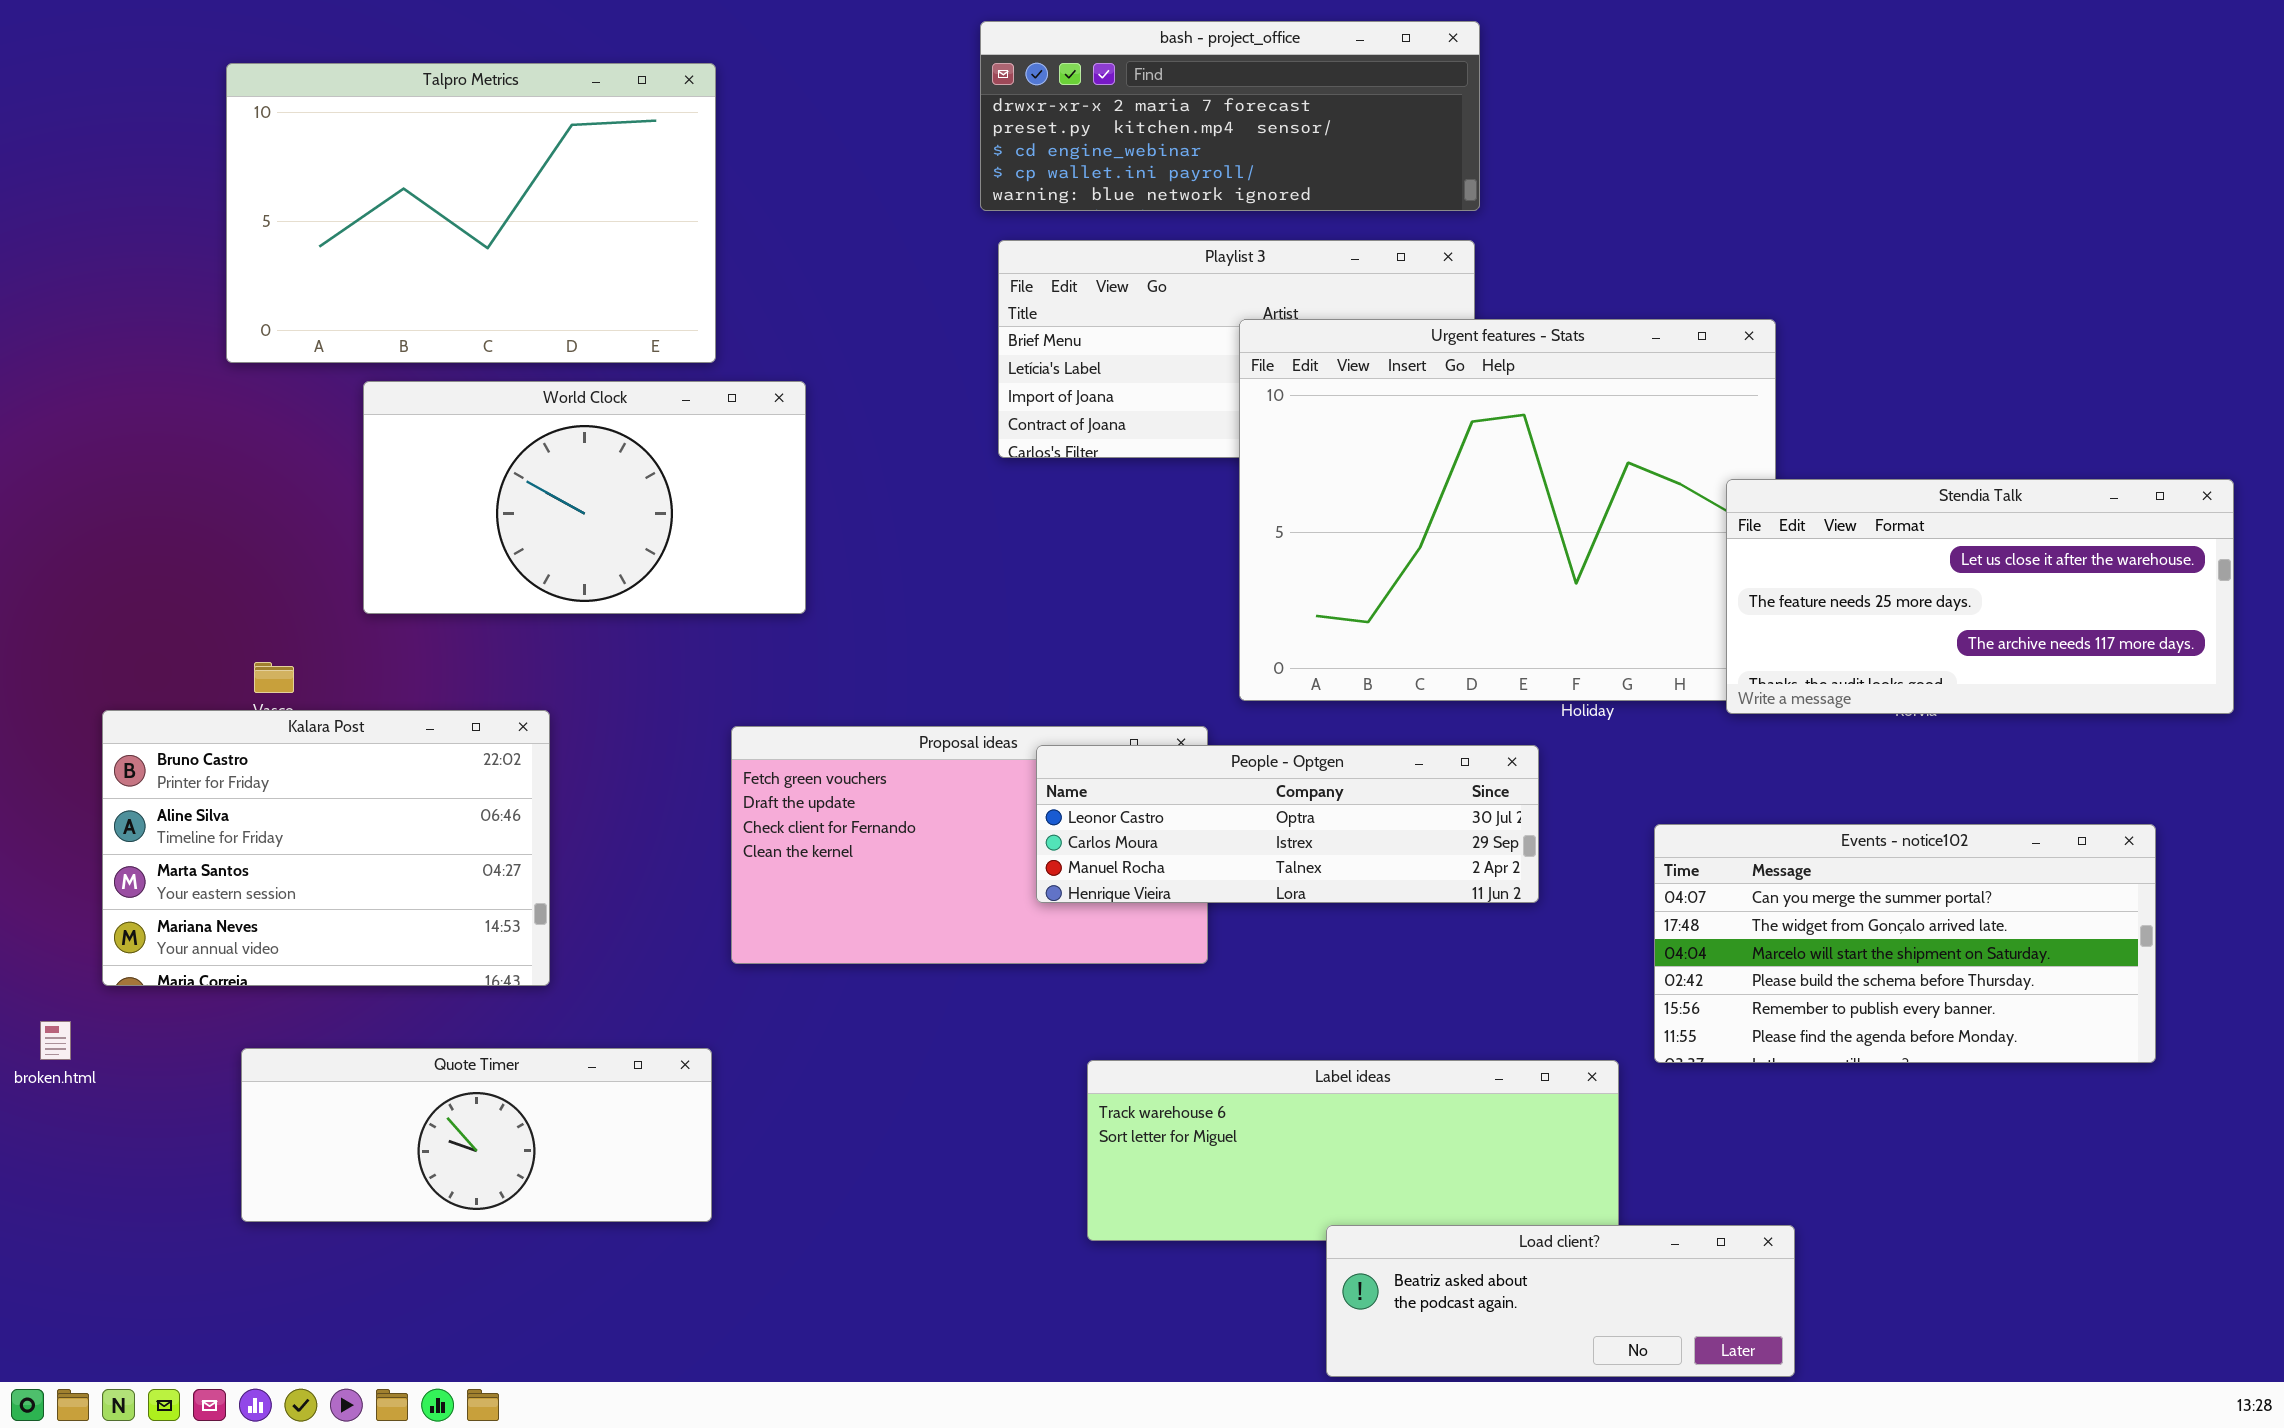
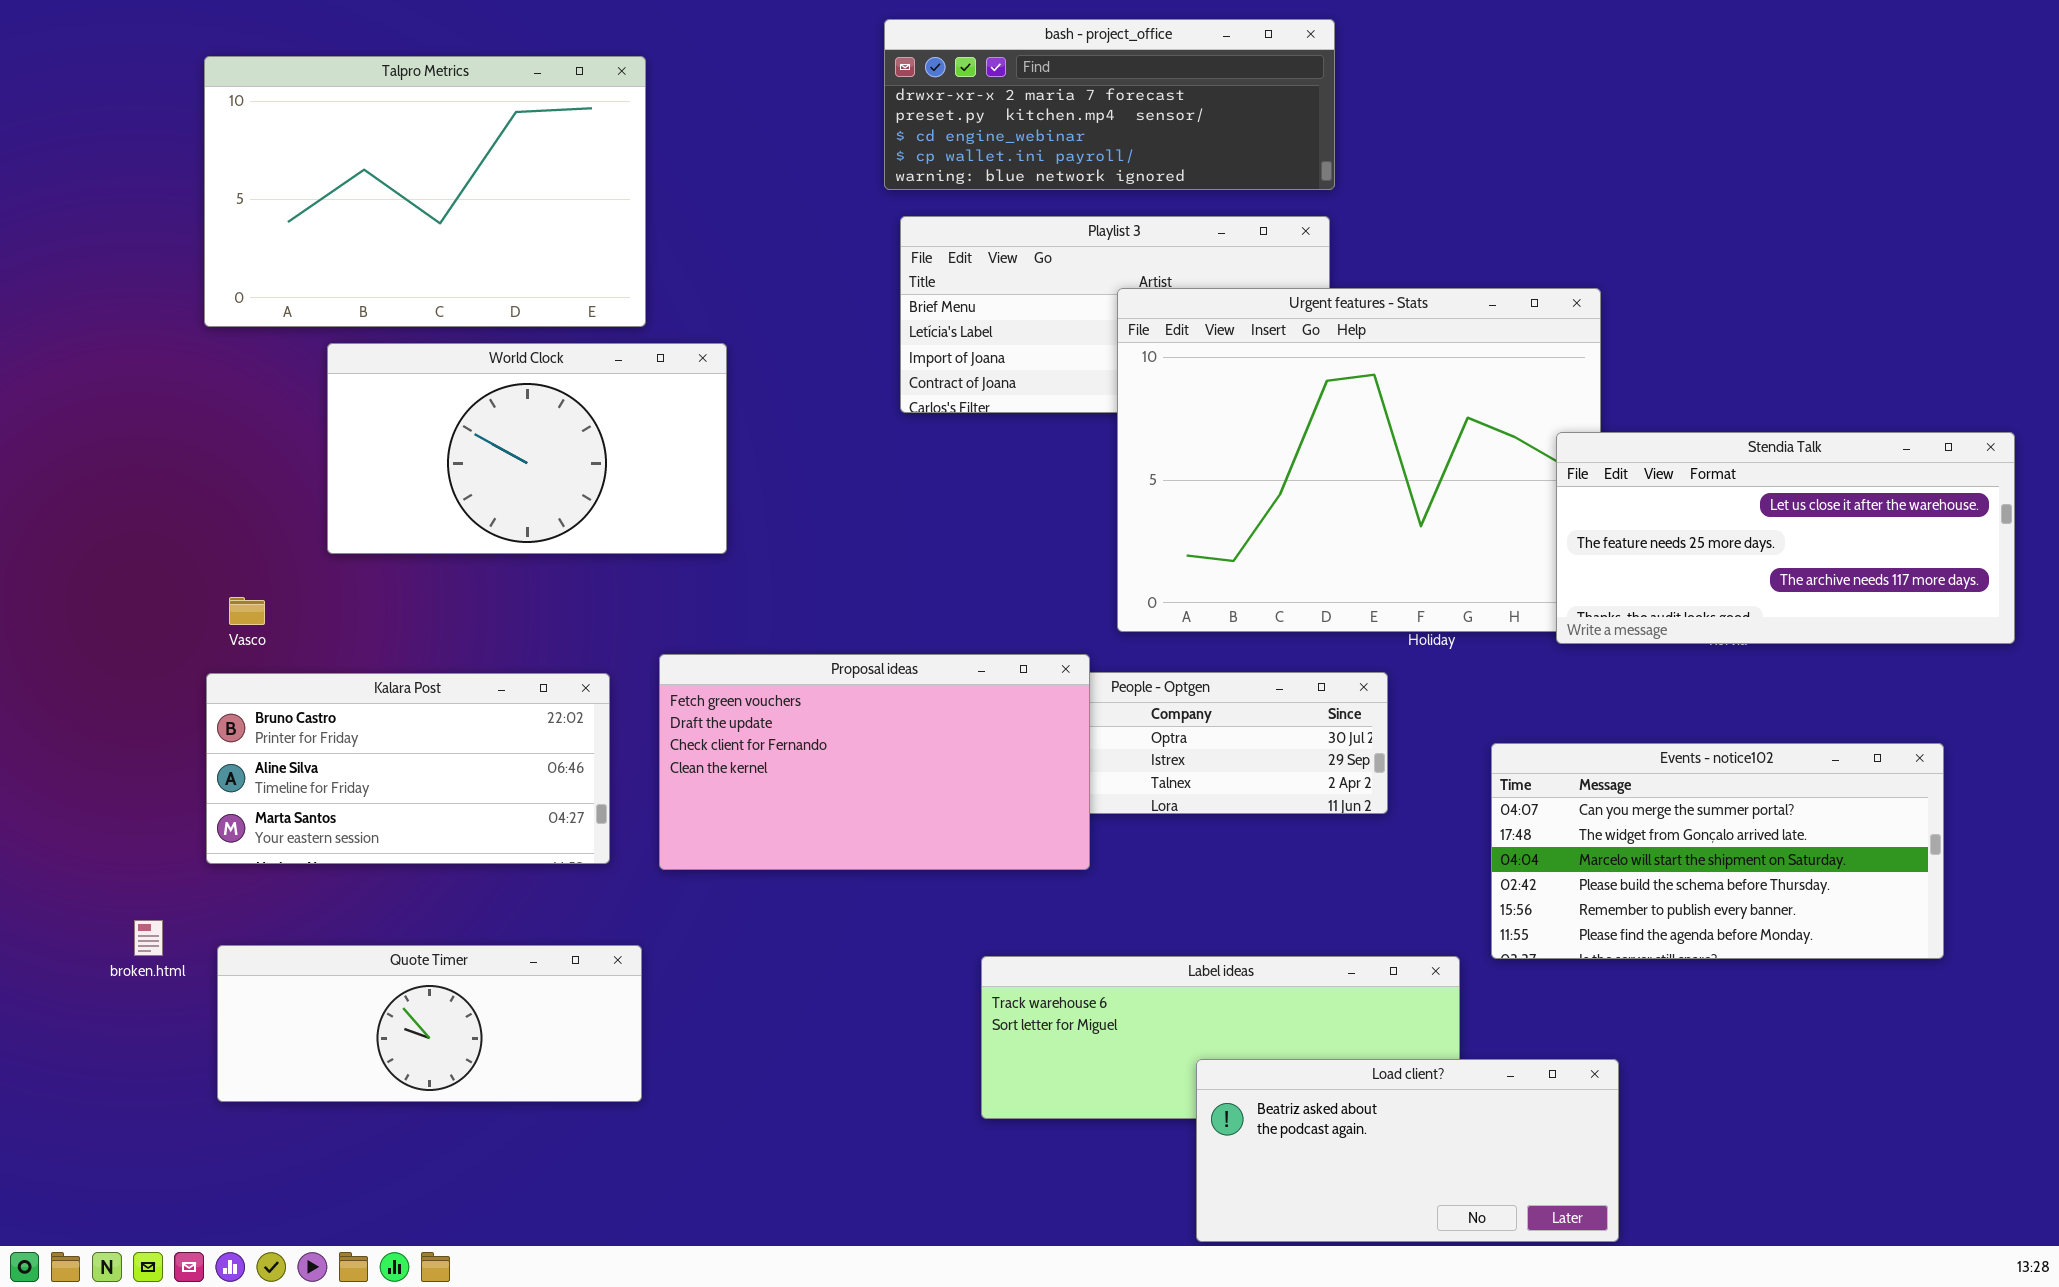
Kalara Post: [102,710,550,986] -> [206,673,610,864], moved, resized
Proposal ideas: [731,726,1208,964] -> [659,654,1090,870], raised
broken.html: [40,1021,71,1060] -> [134,920,163,956], moved
Load client?: [1326,1225,1795,1377] -> [1196,1059,1619,1242], resized

